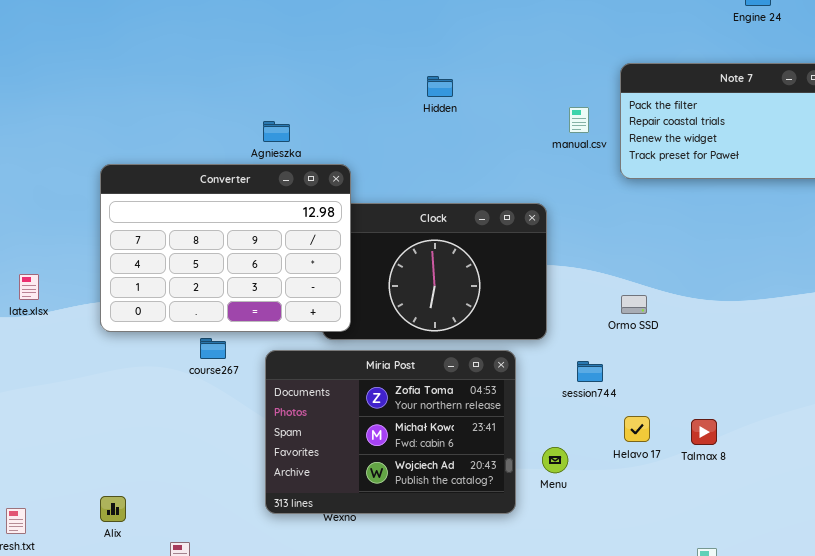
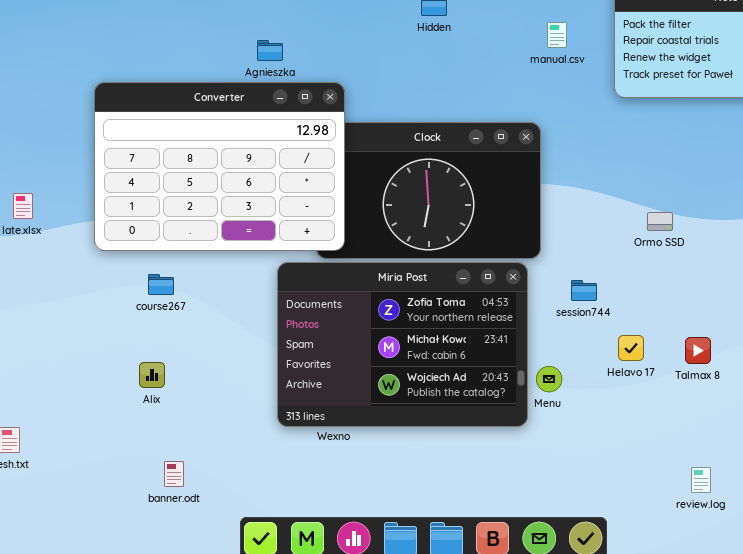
manual.csv: [569,107,589,133] -> [547,22,567,48], moved
Ormo SSD: [621,295,647,314] -> [647,212,673,231], moved
course267: [200,338,226,359] -> [148,274,174,295], moved
Miria Post: [265,350,516,514] -> [277,262,528,427], moved
Alix: [100,496,126,522] -> [139,362,165,388], moved

